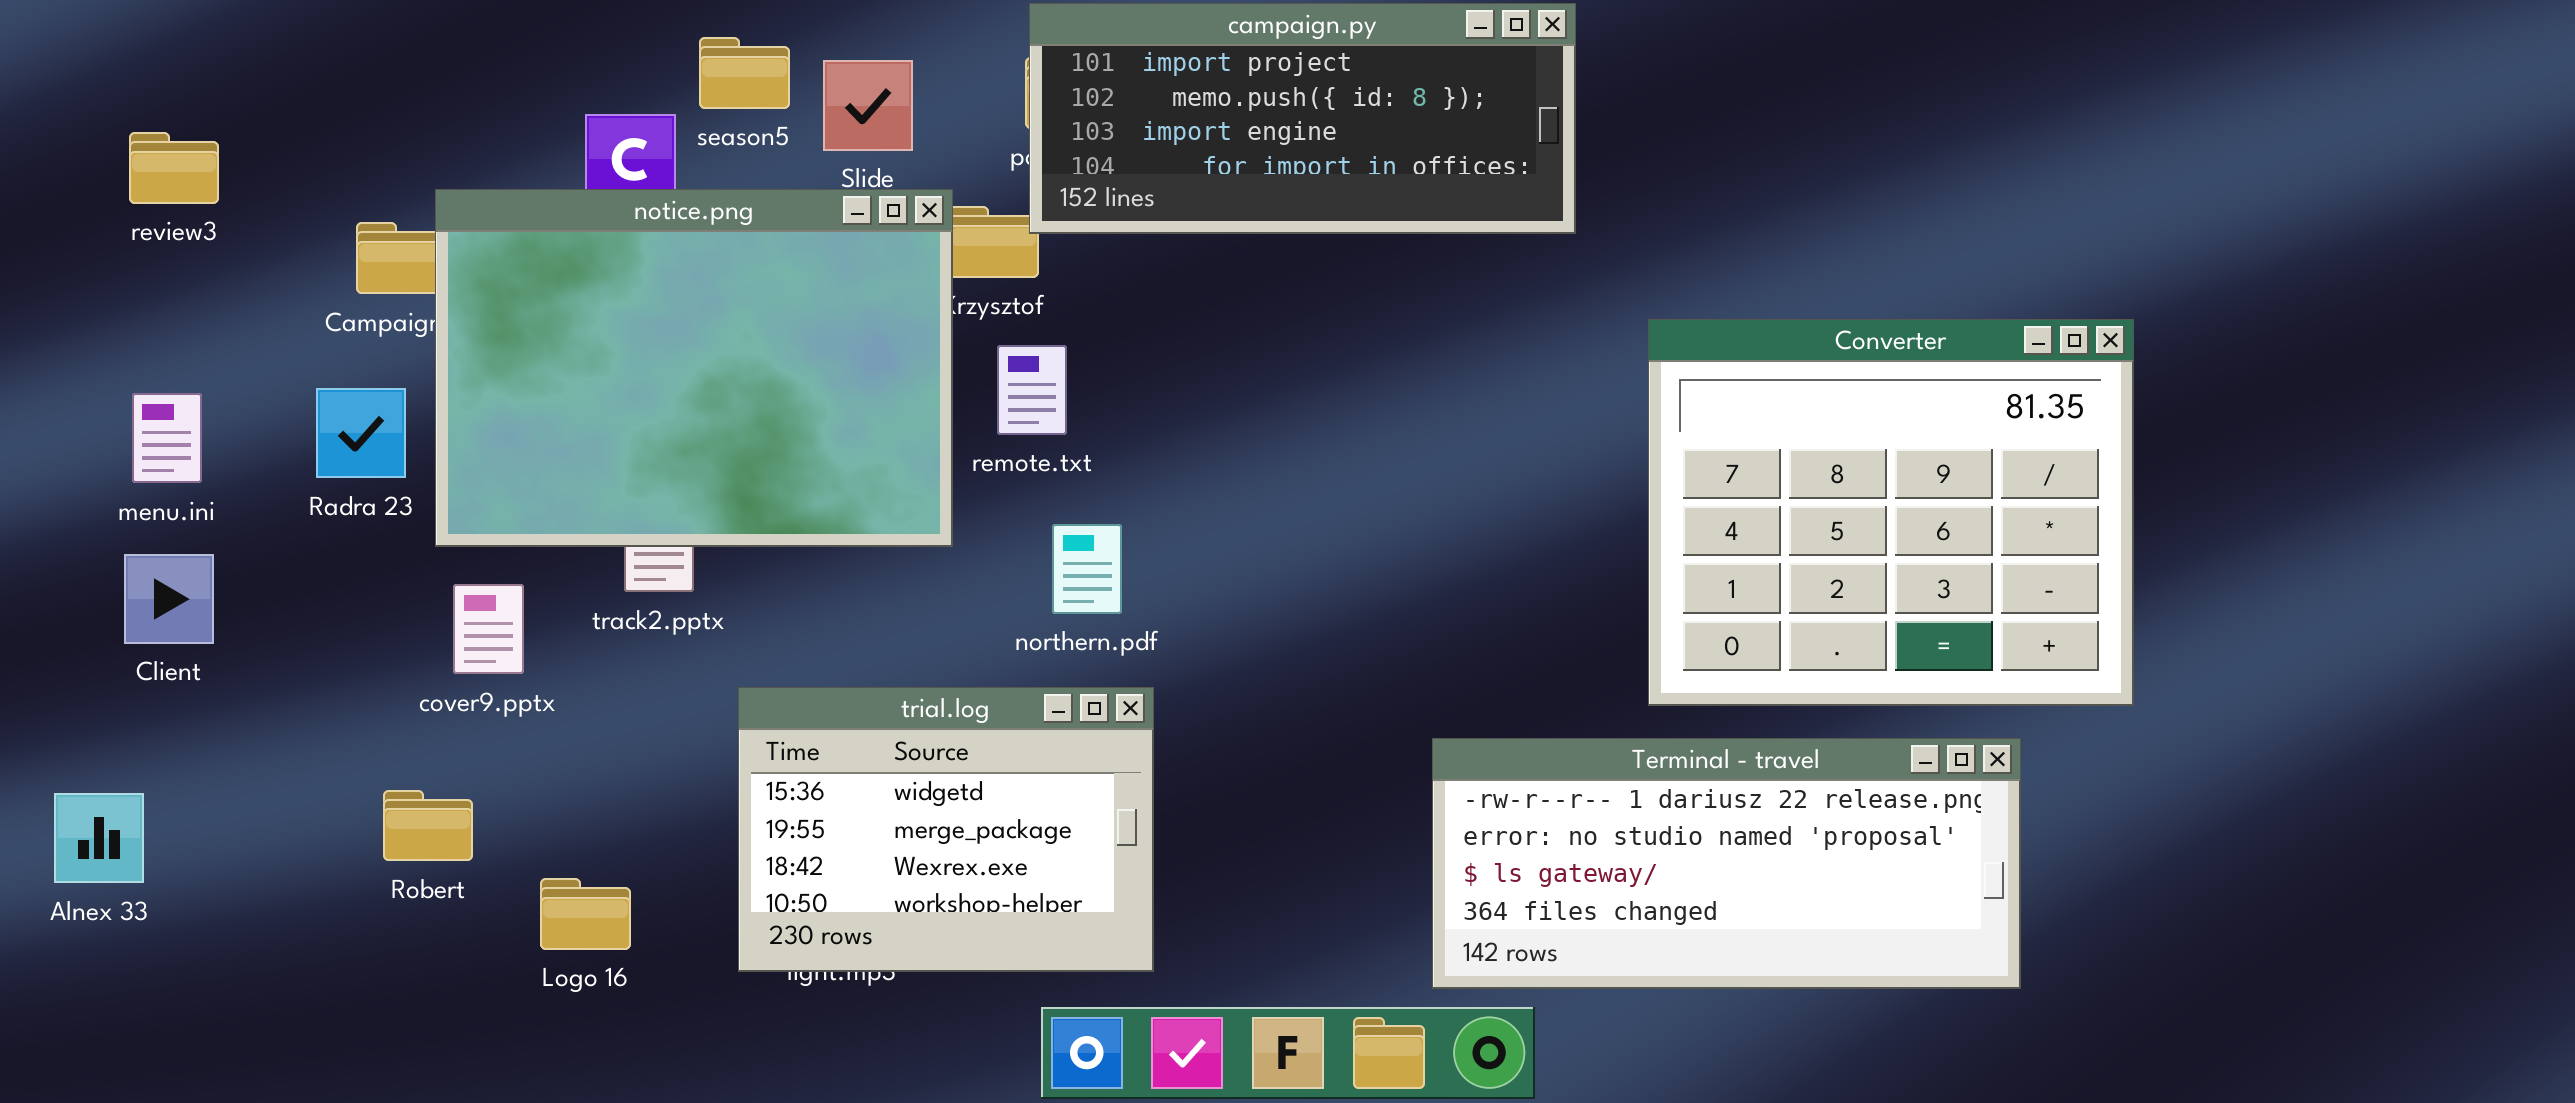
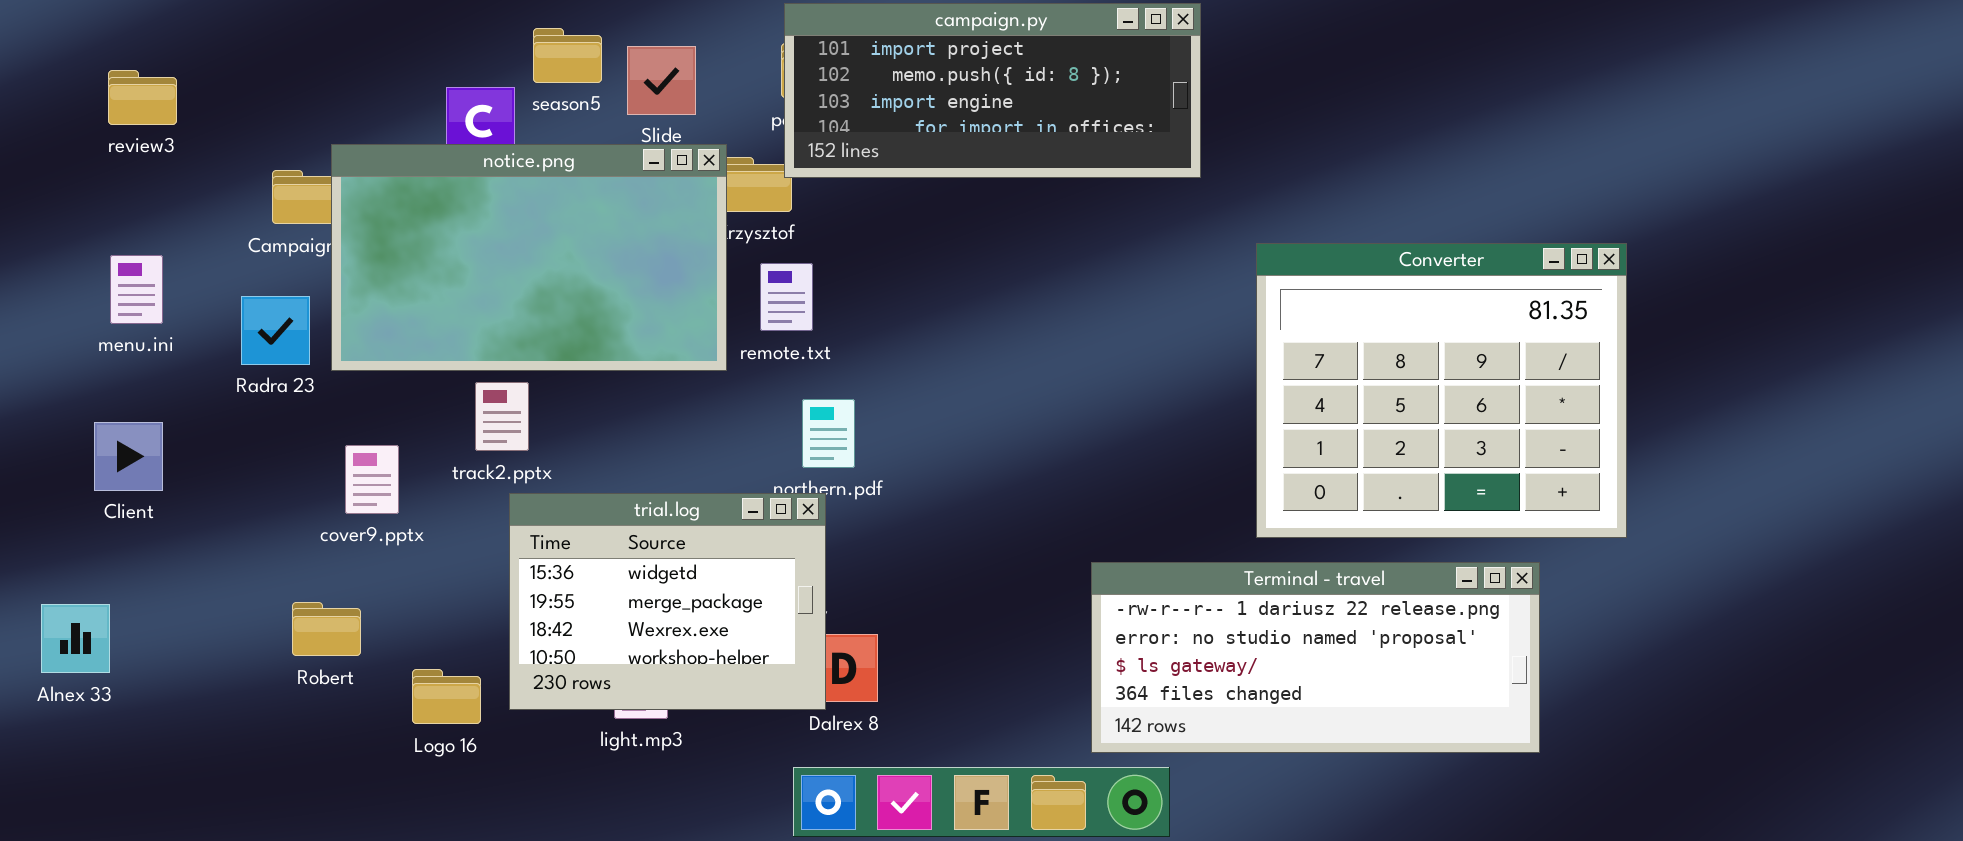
review3: [129,132,219,204] -> [108,70,177,125], moved
notice.png: [435,189,953,547] -> [331,144,727,371], resized
menu.ini: [132,393,202,483] -> [110,255,163,324], moved
trial.log: [738,687,1154,972] -> [509,493,826,710], moved

